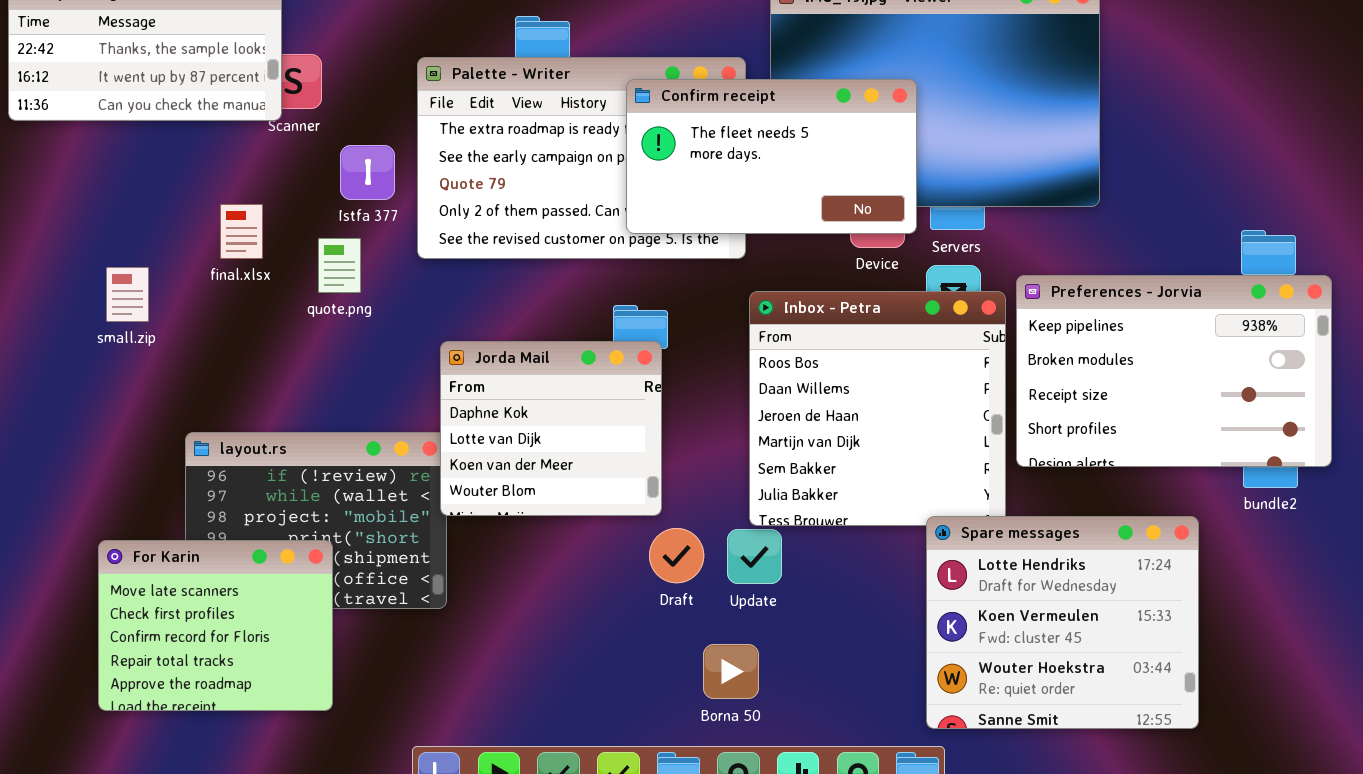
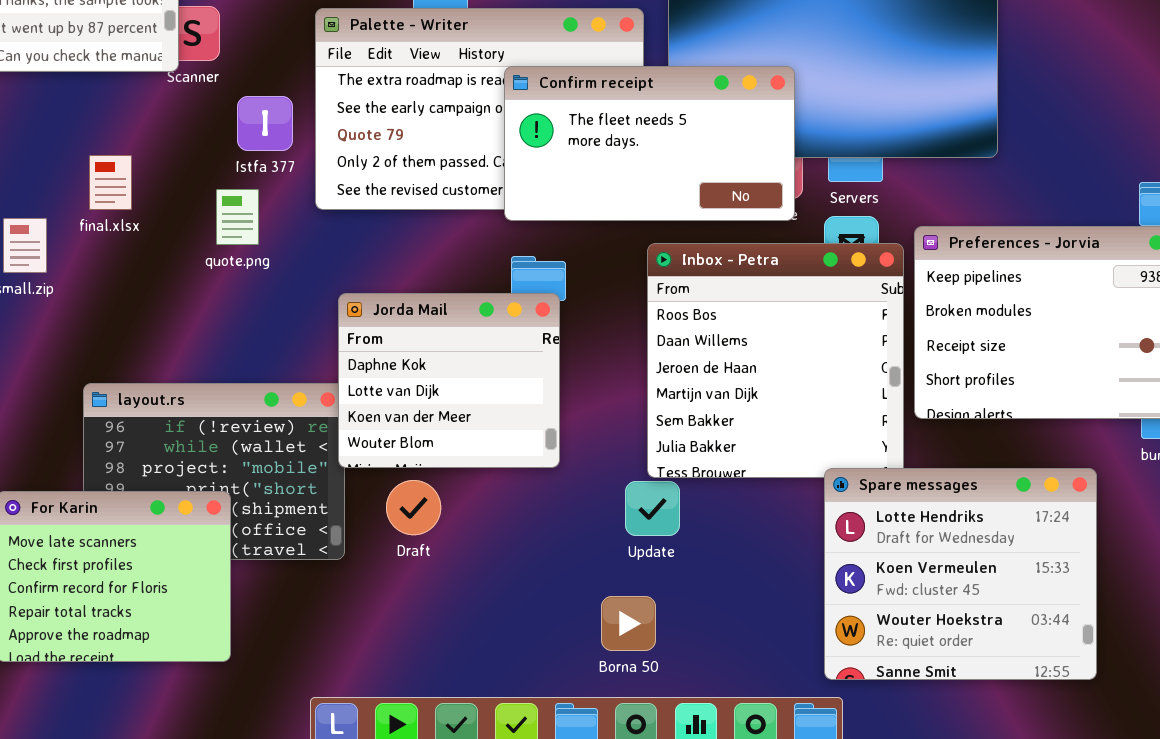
Confirm receipt: [626,79,917,234] -> [504,66,795,221], moved
final.xlsx: [220,204,263,259] -> [89,155,132,210], moved
Draft: [649,528,704,583] -> [386,480,441,535], moved

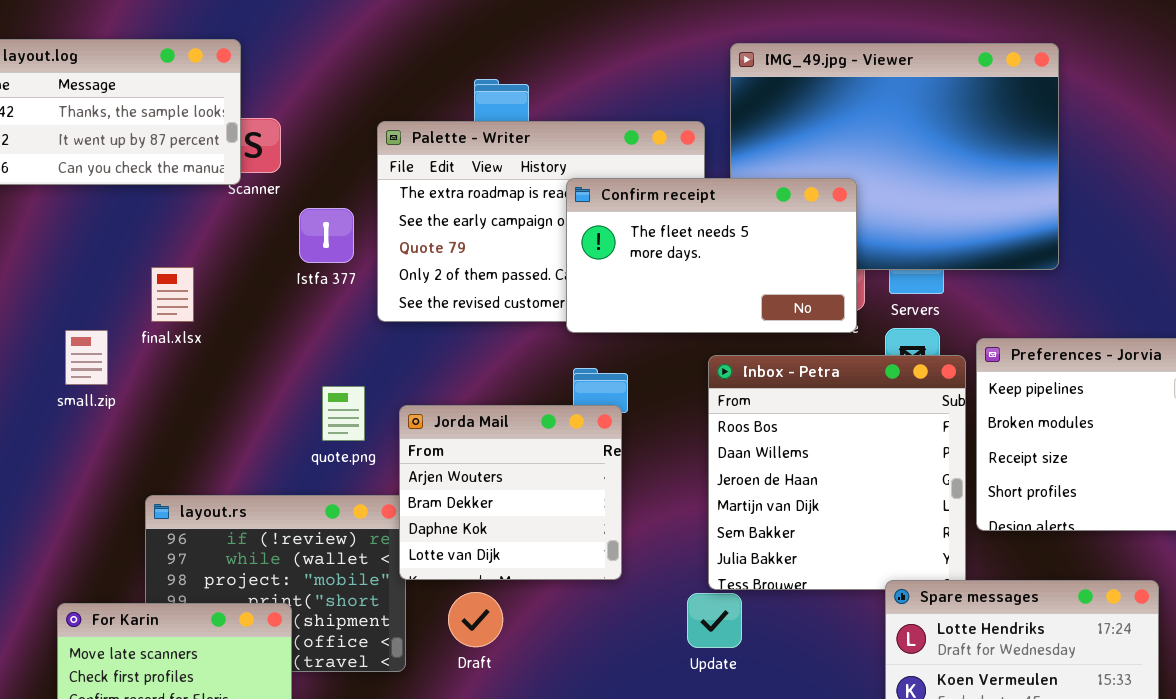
quote.png: [216,189,259,245] -> [322,386,365,441], moved
Jorda Mail: [338,293,560,468] -> [399,405,622,580], scrolled up 2 rows

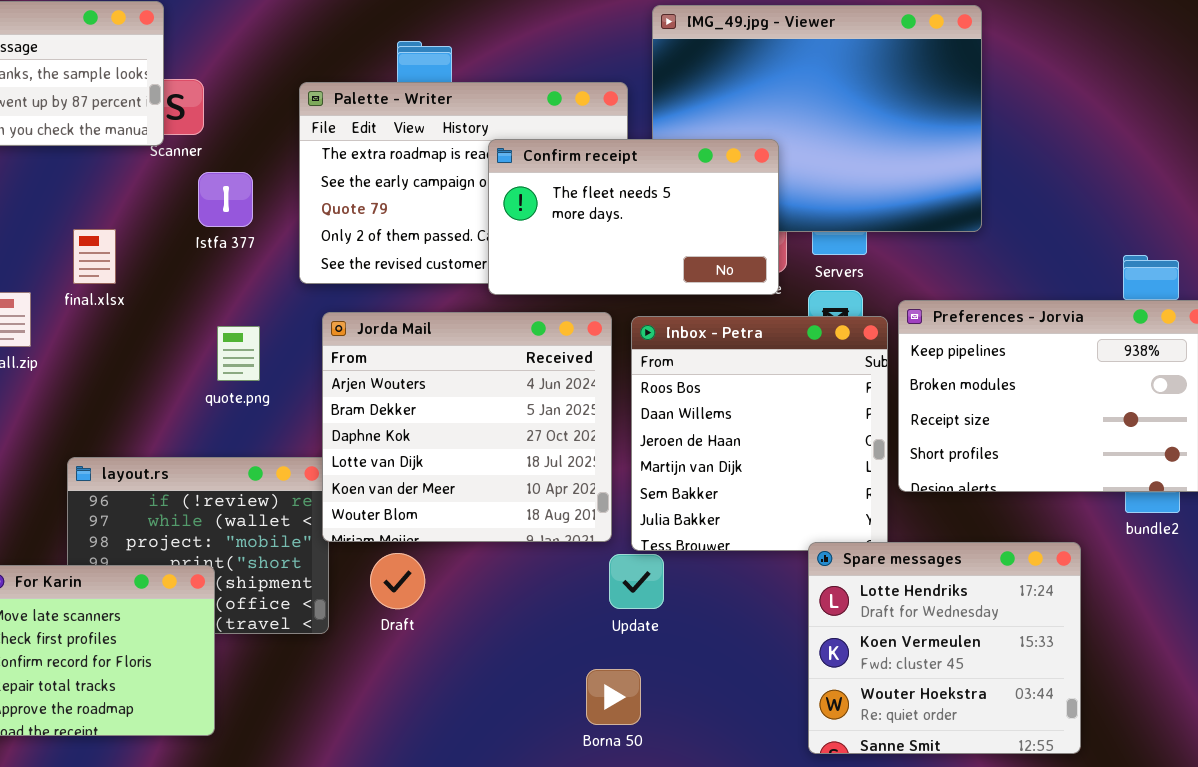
Istfa 377: [299,208,354,263] -> [198,172,253,227], moved
quote.png: [322,386,365,441] -> [217,326,260,381], moved
Jorda Mail: [399,405,622,580] -> [322,312,612,542], resized

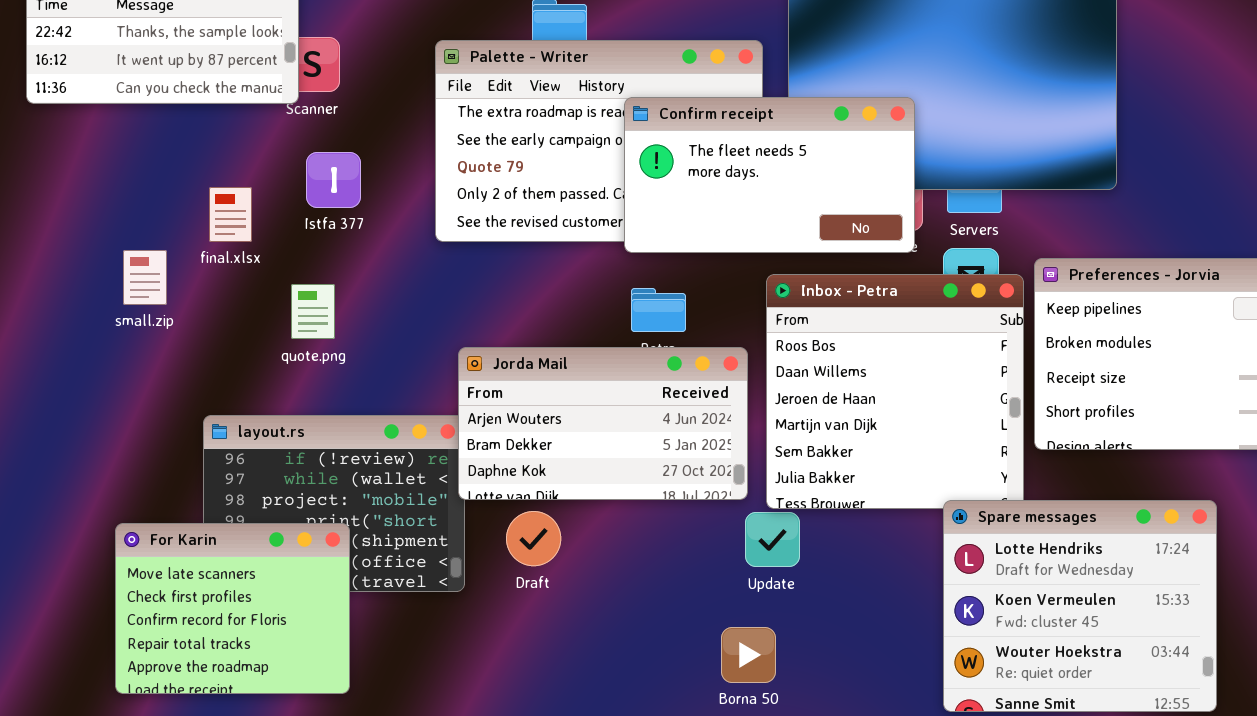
Istfa 377: [198,172,253,227] -> [306,152,361,208], moved
Jorda Mail: [322,312,612,542] -> [458,347,748,500], resized
quote.png: [217,326,260,381] -> [291,284,335,339], moved

